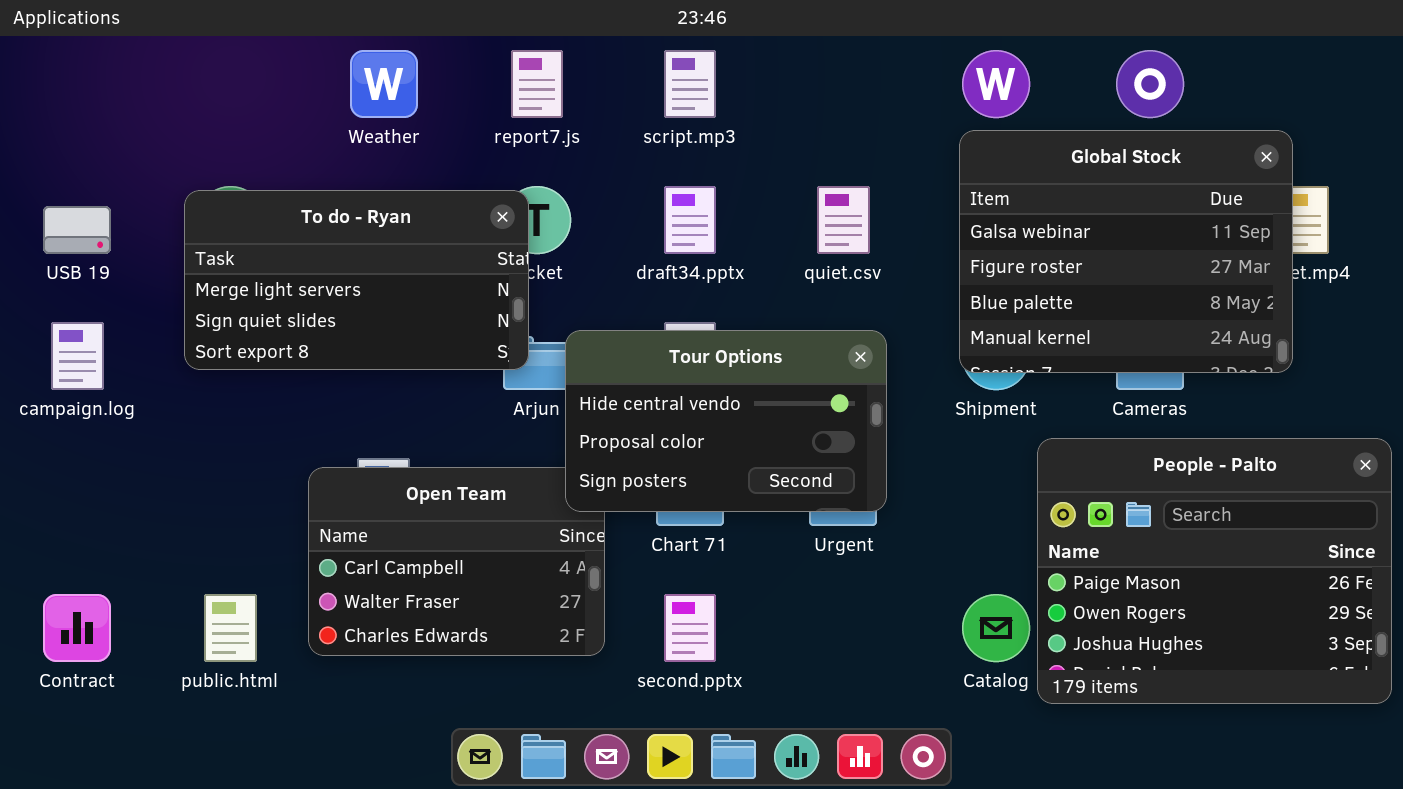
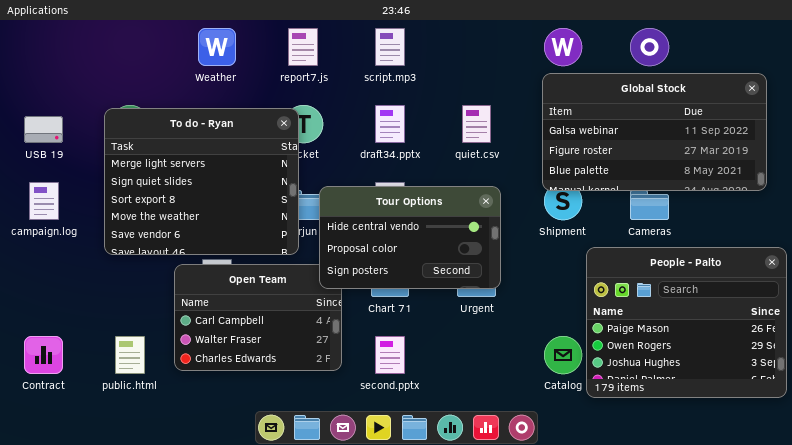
Global Stock: [959,130,1293,373] -> [542,73,767,191], resized
To do - Ryan: [184,190,529,370] -> [104,108,299,255], resized

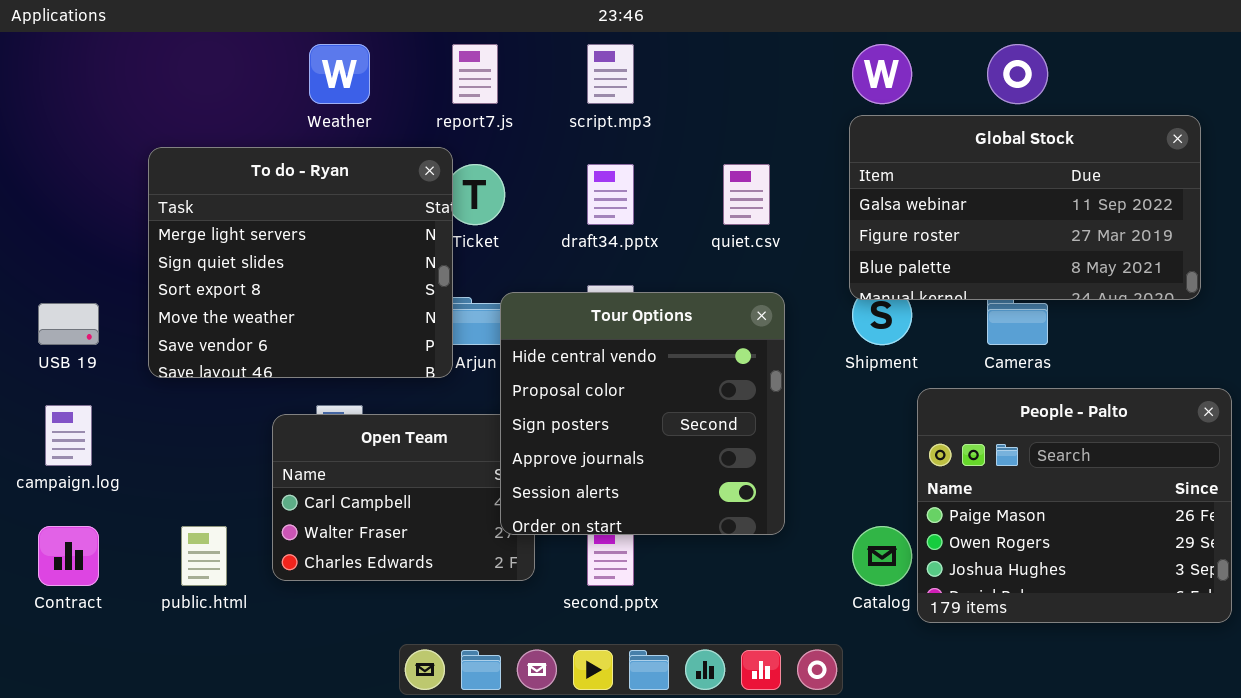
To do - Ryan: [104,108,299,255] -> [148,147,453,378], moved
USB 19: [24,116,63,143] -> [38,303,99,345], moved
campaign.log: [29,182,59,220] -> [45,405,92,466], moved
Tour Options: [319,186,501,289] -> [500,292,785,535], resized

